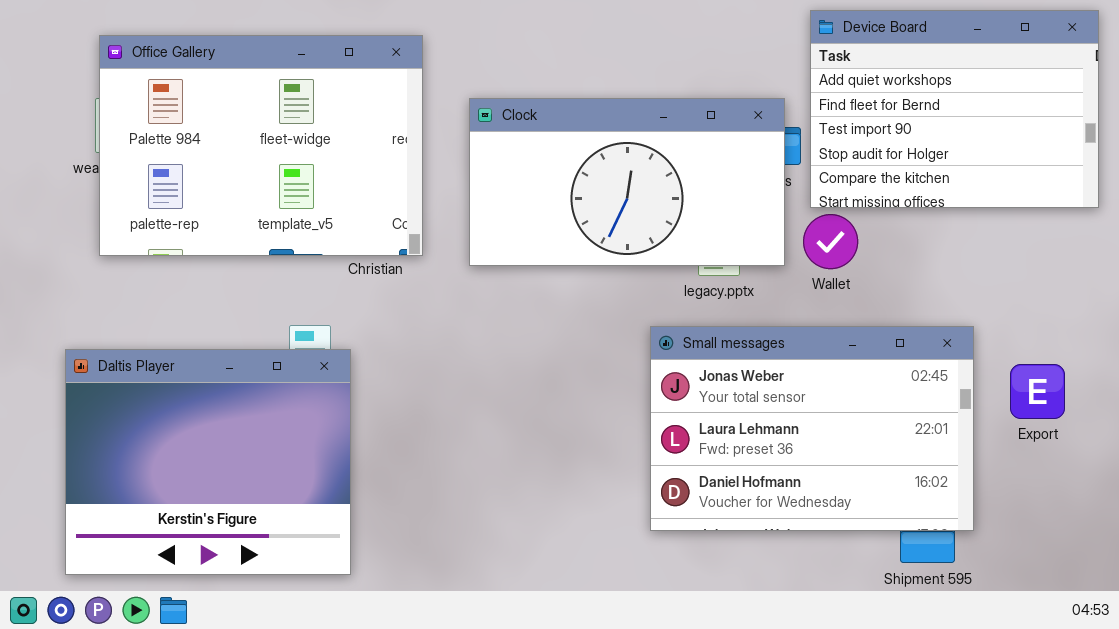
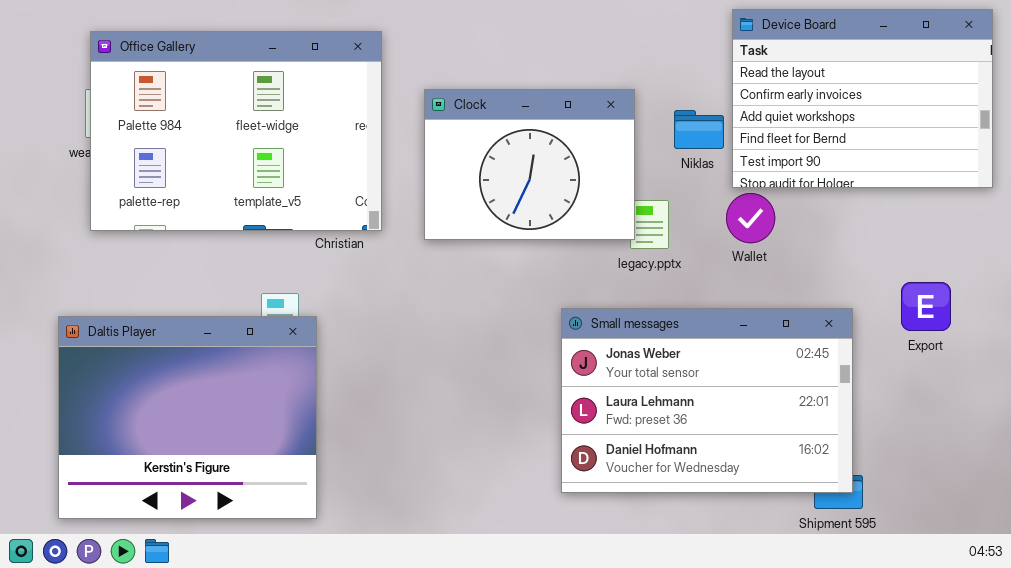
Device Board: [810,10,1099,208] -> [732,9,993,188], scrolled up 2 rows
Clock: [469,98,785,266] -> [424,89,635,240], resized
Small messages: [650,326,974,531] -> [561,308,853,493], moved
Export: [1010,364,1065,419] -> [901,282,951,331], moved

